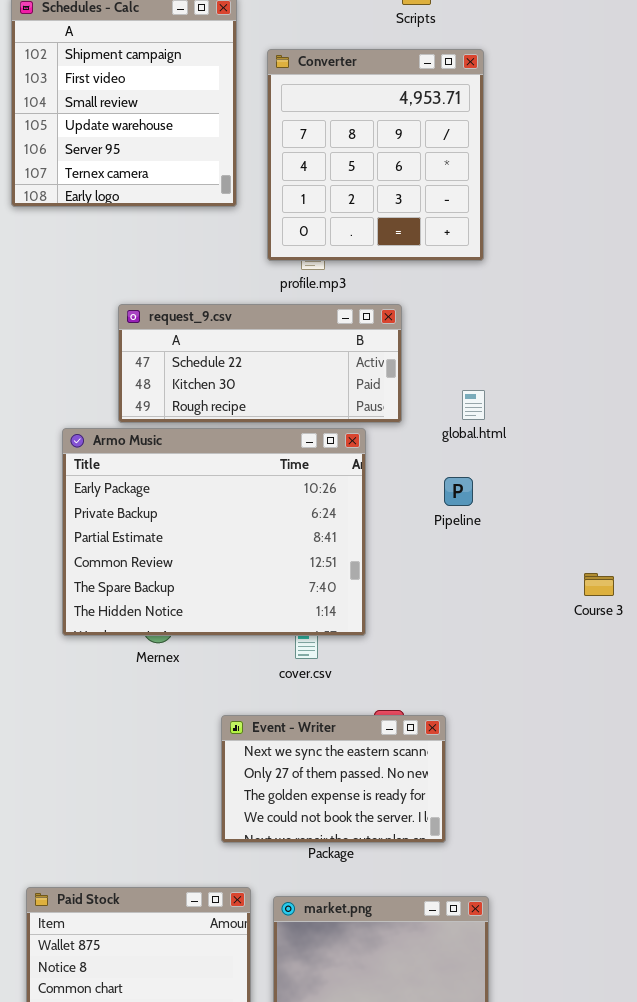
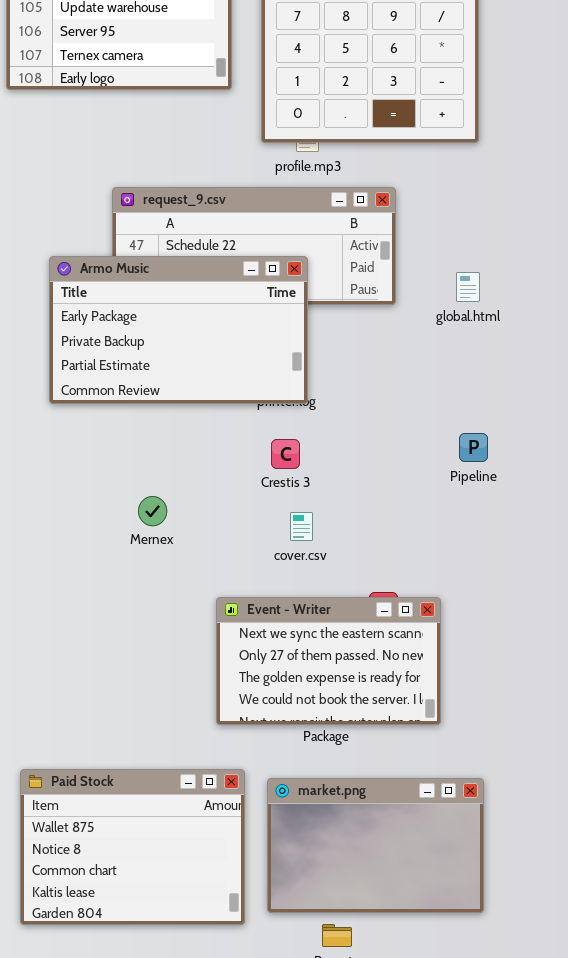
Armo Music: [62,428,366,636] -> [49,256,308,404], moved, resized
Pipeline: [444,477,473,506] -> [459,433,488,462], moved

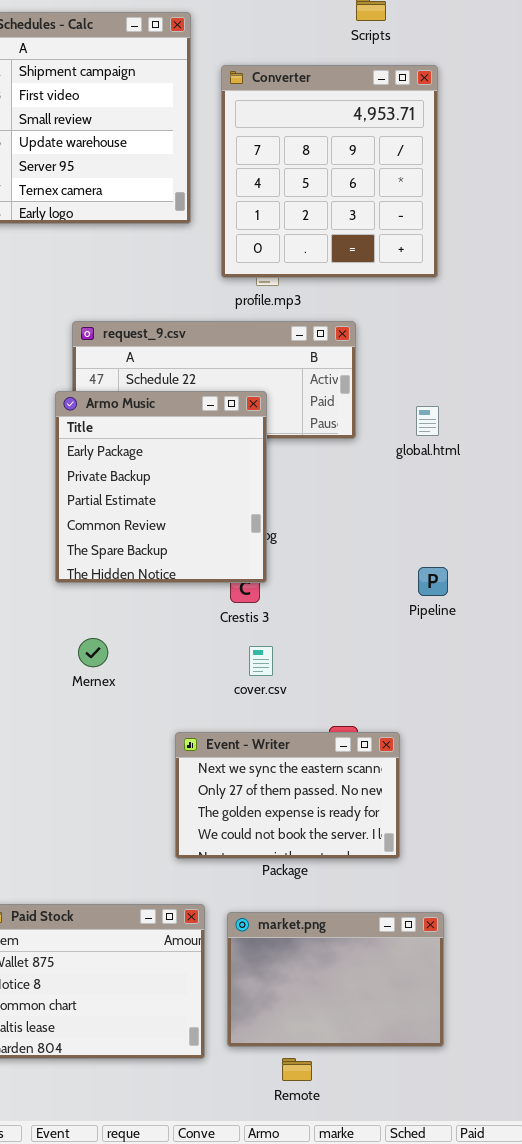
Armo Music: [49,256,308,404] -> [55,391,267,583], resized
Mernex: [138,496,167,526] -> [78,638,108,667], moved

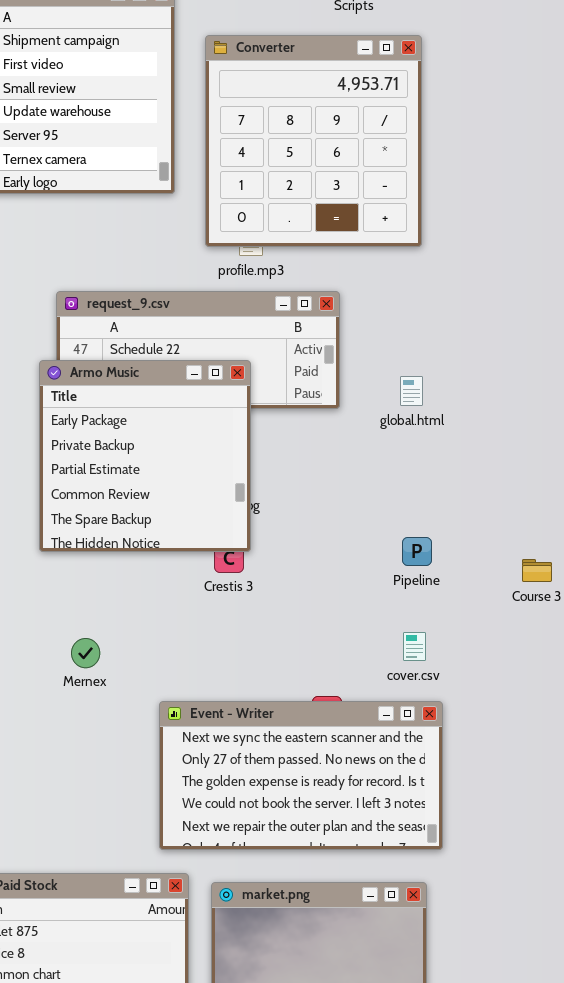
Mernex: [78,638,108,667] -> [71,638,100,668], moved
cover.csv: [249,646,273,676] -> [403,632,426,661], moved
Event - Writer: [175,732,400,859] -> [159,701,443,850], resized

